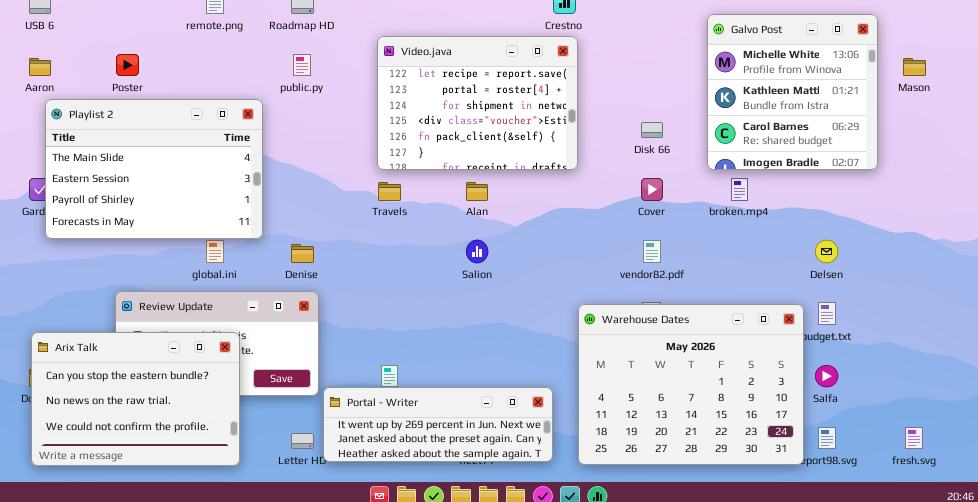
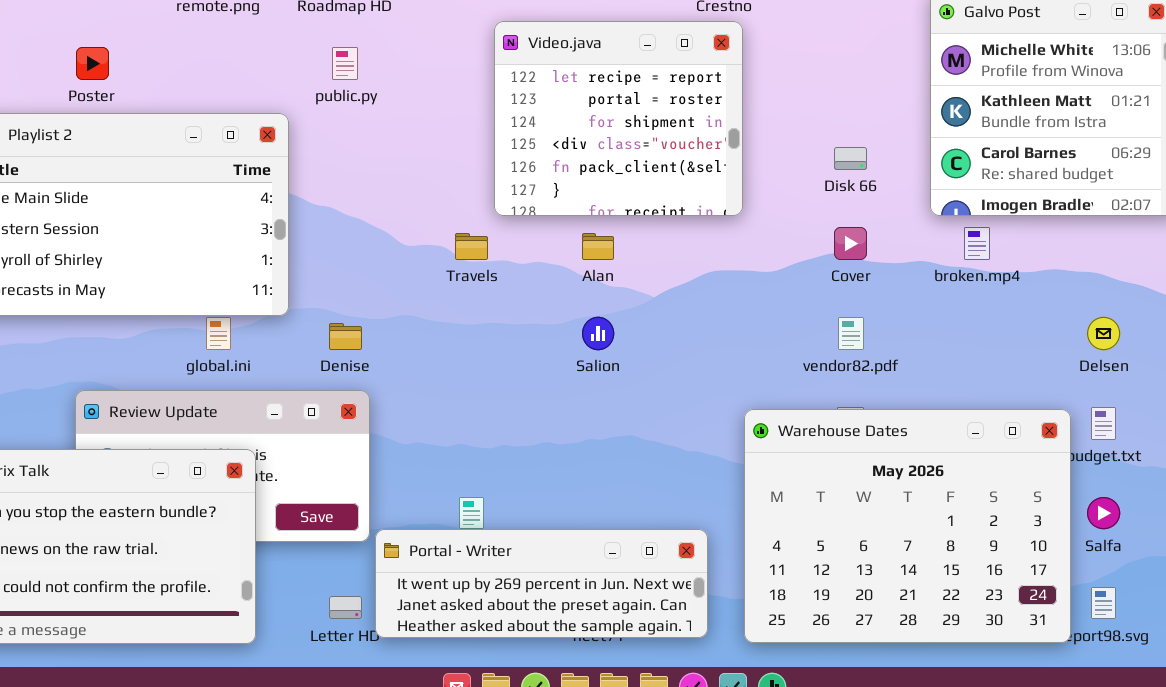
Video.java: [377,36,578,170] -> [494,21,743,216], resized

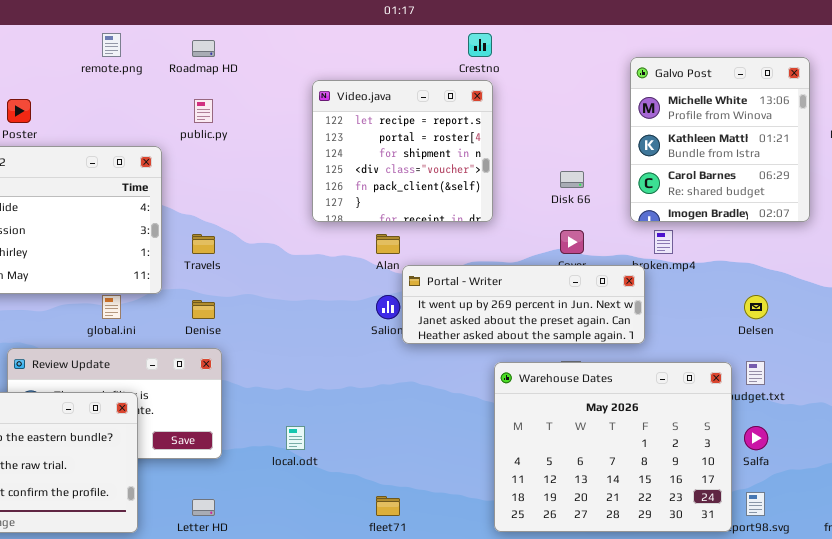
Travels: [455,233,488,260] -> [192,234,215,254], moved
Portal - Writer: [375,529,708,638] -> [402,265,645,344], moved

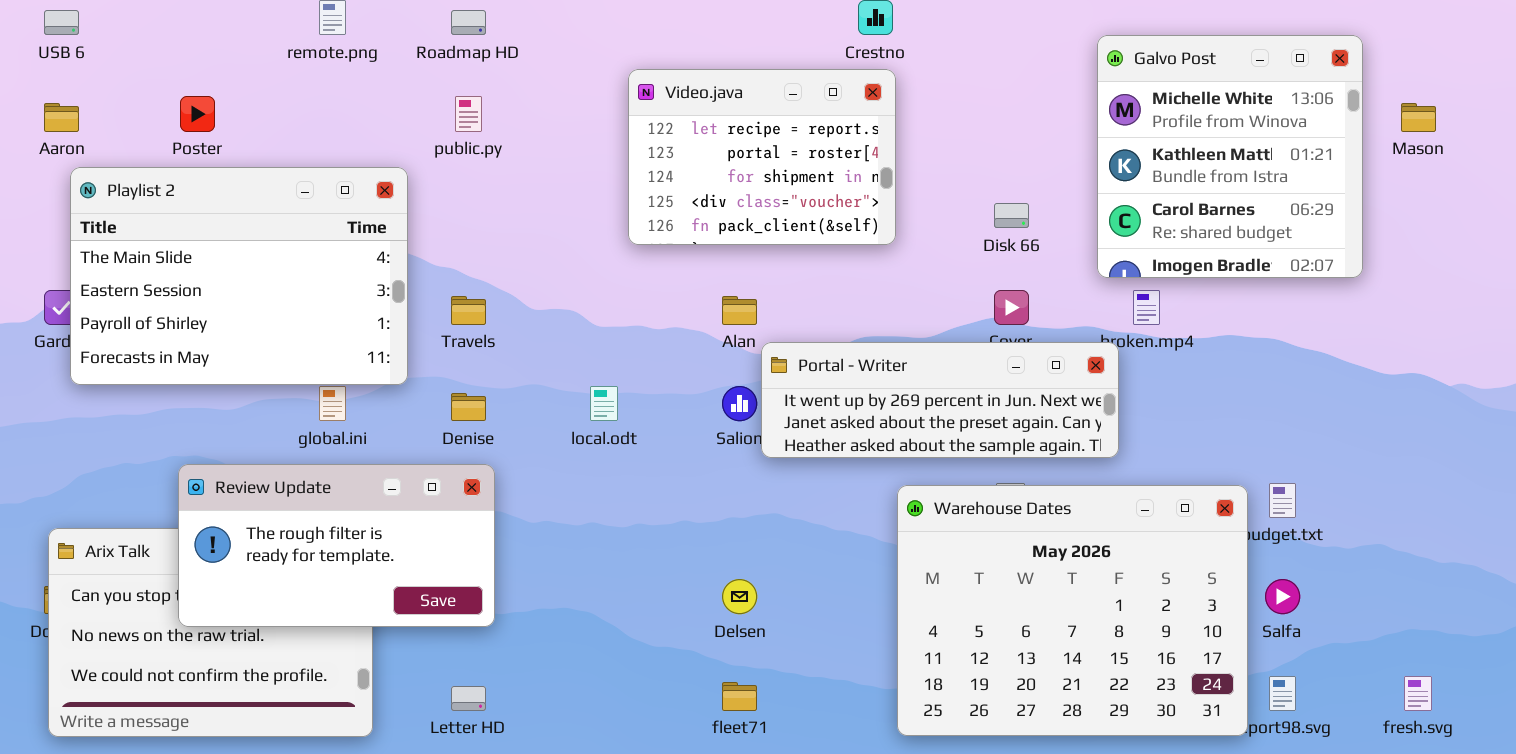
Video.java: [312,80,493,222] -> [628,69,896,245], resized
Delsen: [744,295,768,319] -> [722,579,757,614], moved
Review Update: [7,348,222,459] -> [178,464,495,627], raised
local.odt: [286,426,305,450] -> [590,386,618,421], moved

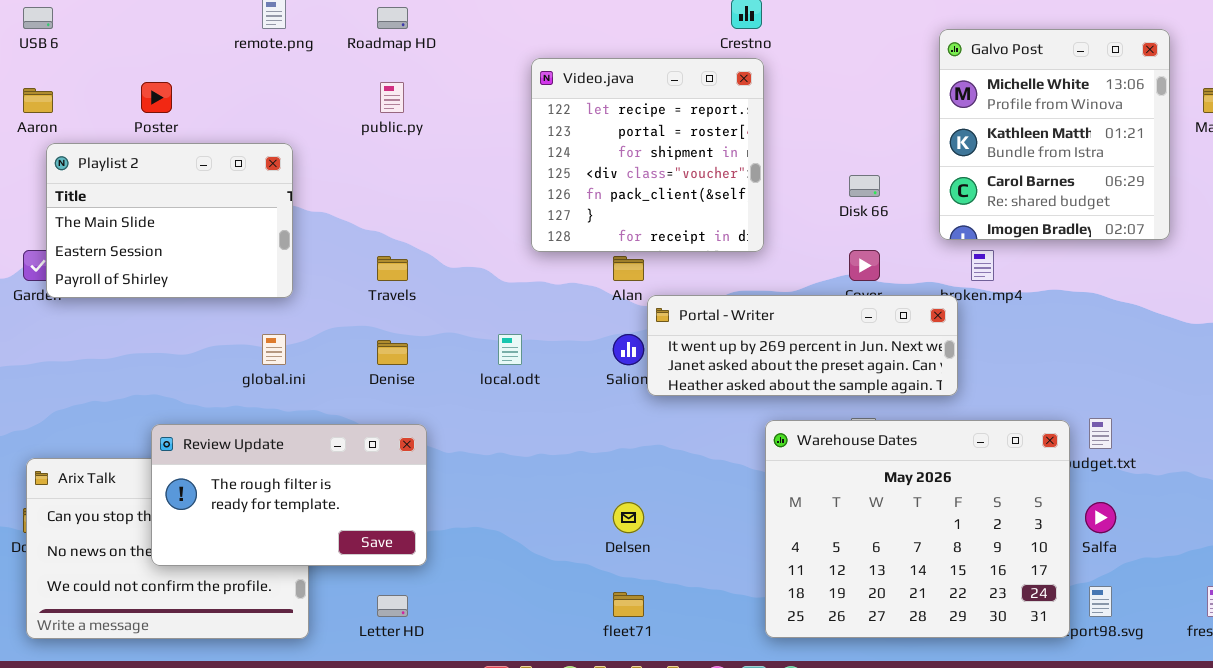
Video.java: [628,69,896,245] -> [531,58,764,252], resized
Playlist 2: [70,167,408,385] -> [46,143,293,298], resized
Review Update: [178,464,495,627] -> [151,424,427,566], moved

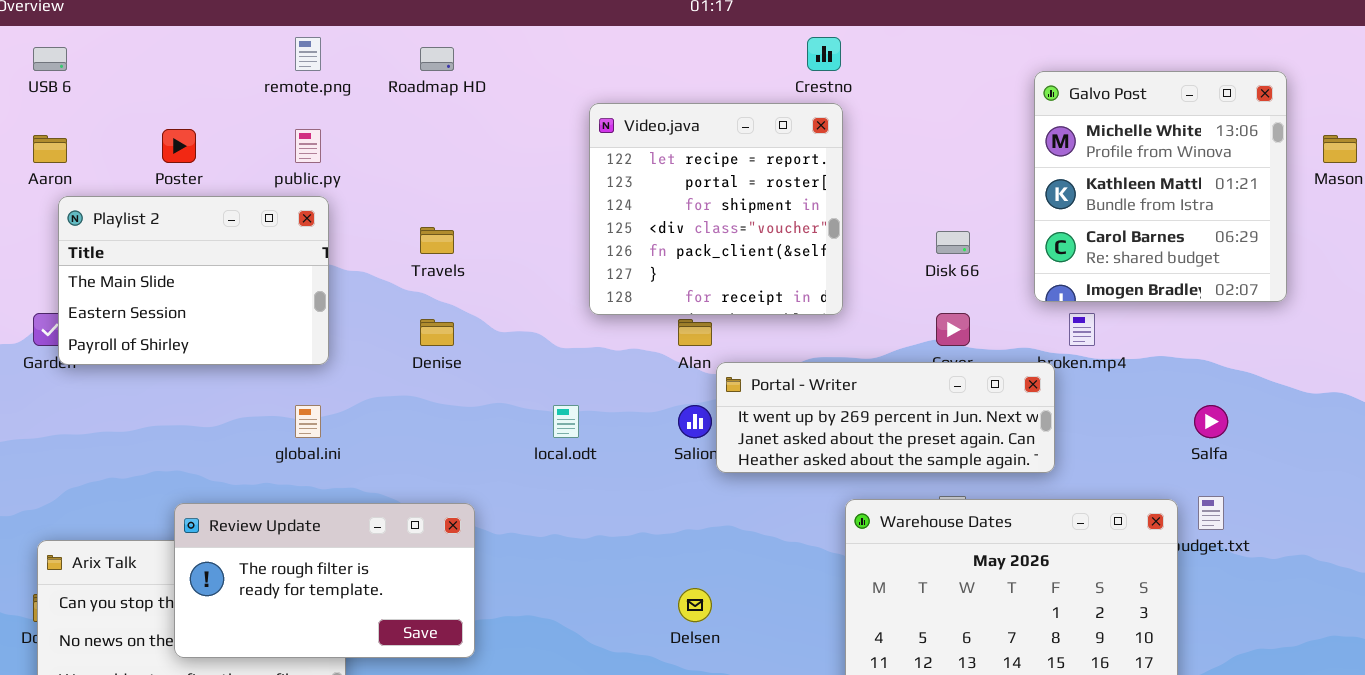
public.py: [380,82,404,113] -> [295,129,321,163], moved
Travels: [377,256,408,281] -> [420,227,454,254], moved
Denise: [377,340,408,365] -> [420,319,454,346], moved
Salfa: [1085,502,1116,533] -> [1194,405,1228,438], moved

